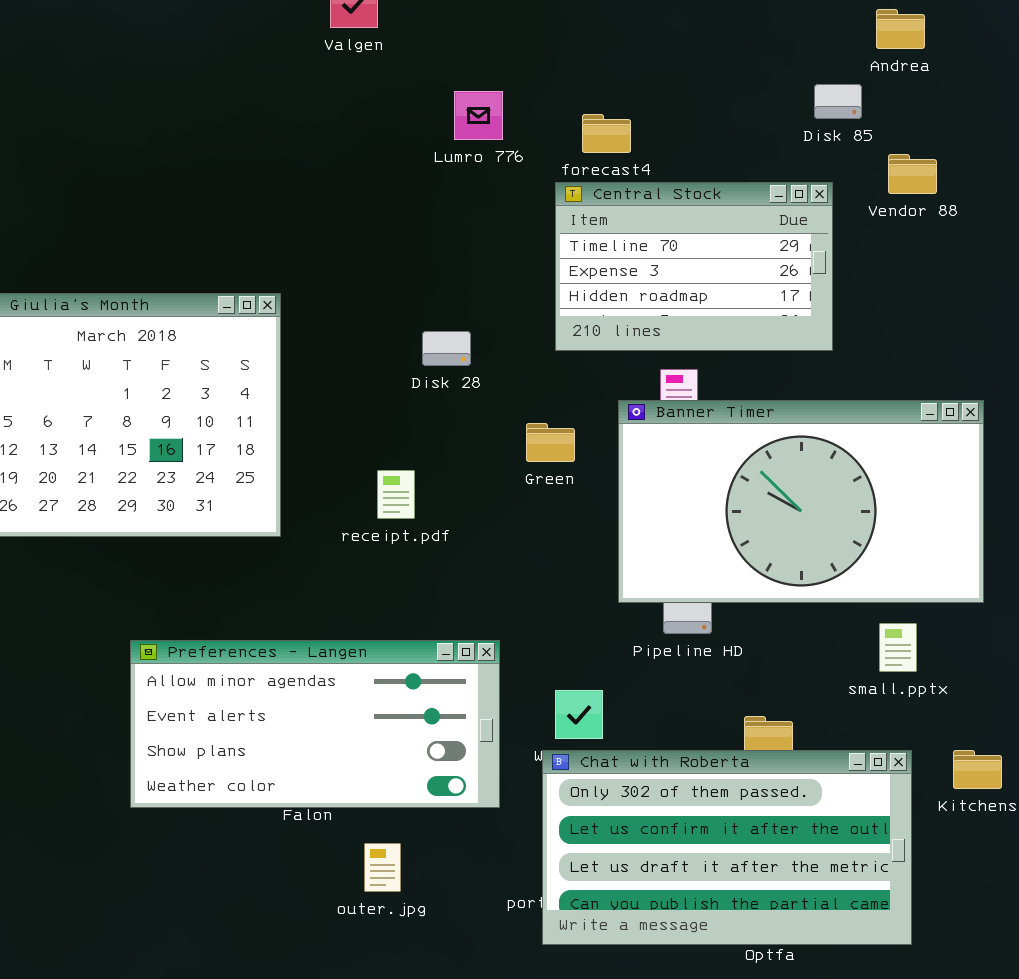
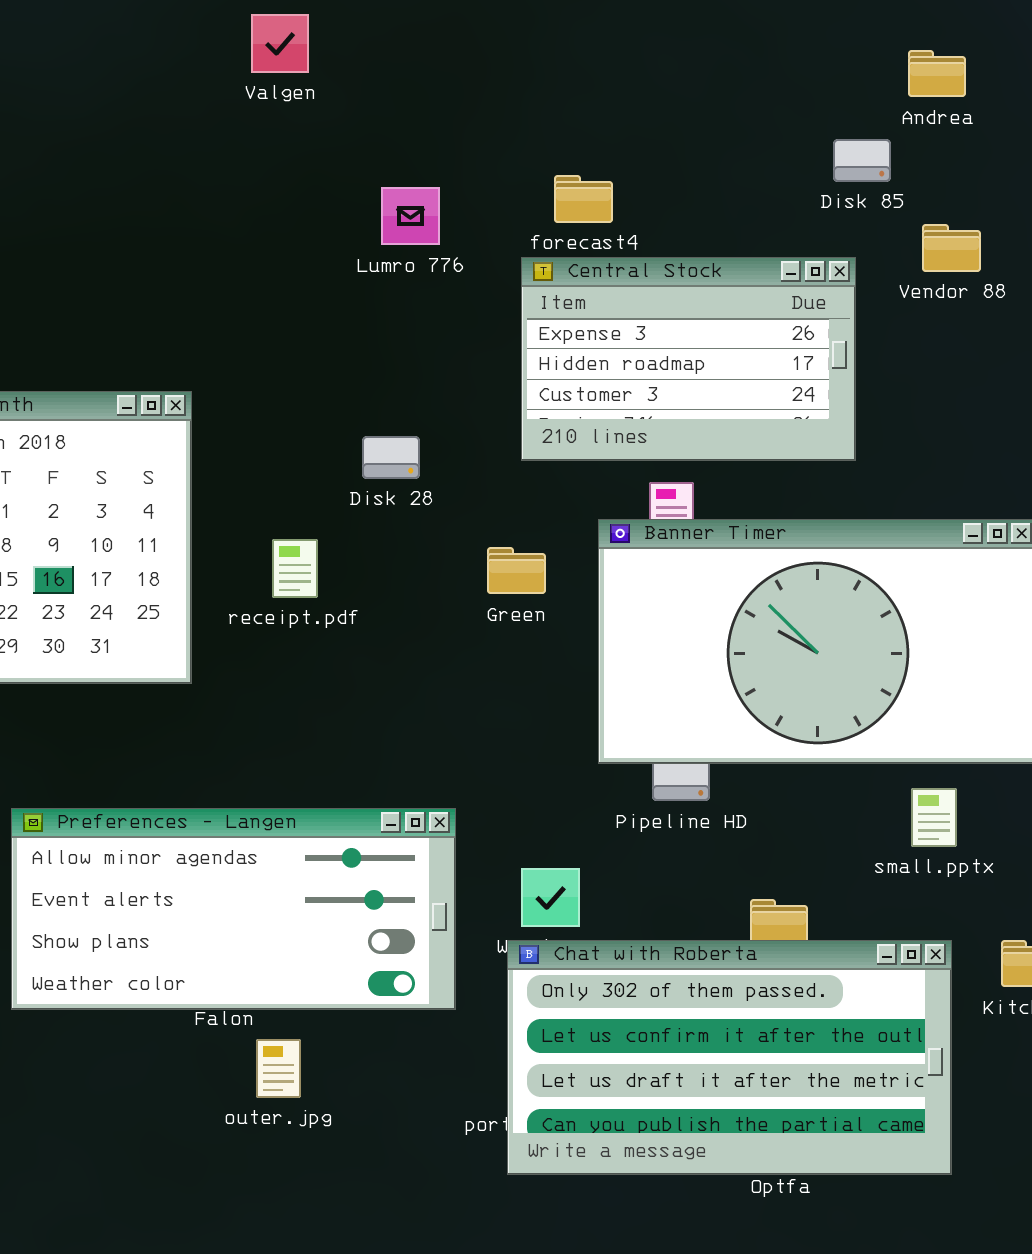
Lumro 776: [454,91,503,140] -> [381,187,440,245], moved
Central Stock: [555,182,833,351] -> [521,257,856,461], scrolled down 1 row
receipt.pdf: [377,470,415,519] -> [272,539,318,598], moved
outer.jpg: [364,843,401,892] -> [256,1039,301,1098], moved

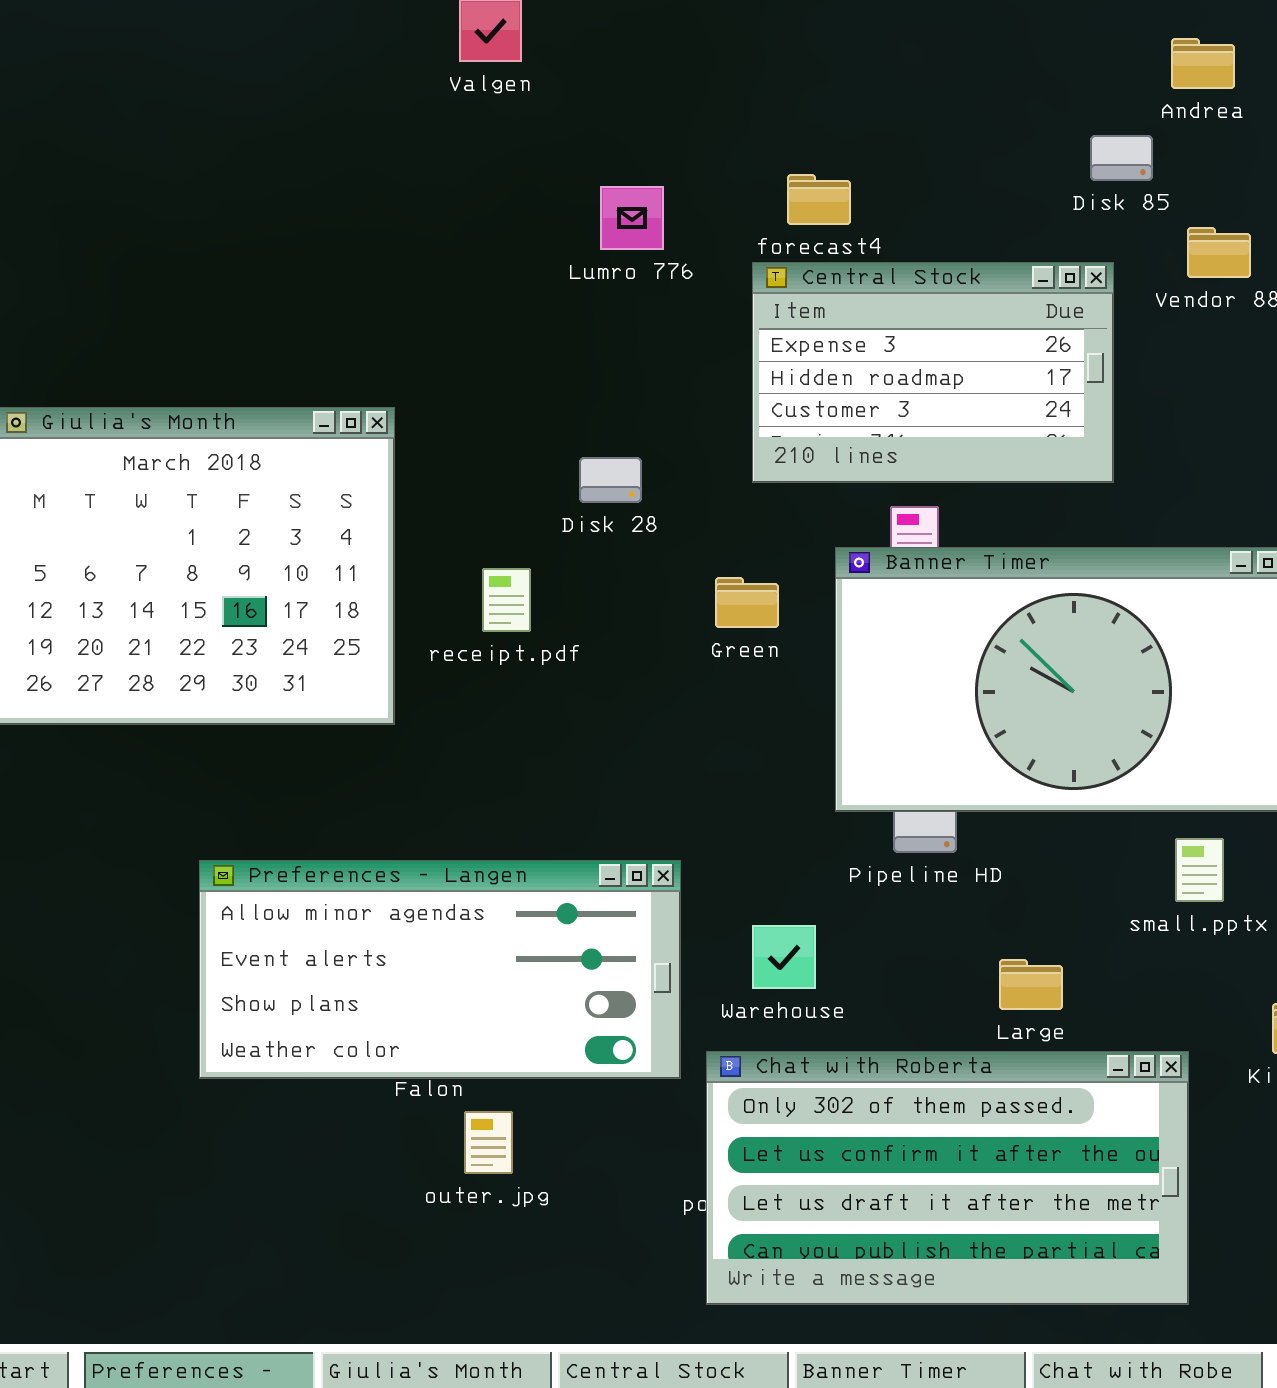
Chat with Roberta: [507,940,952,1175] -> [706,1051,1189,1305], moved

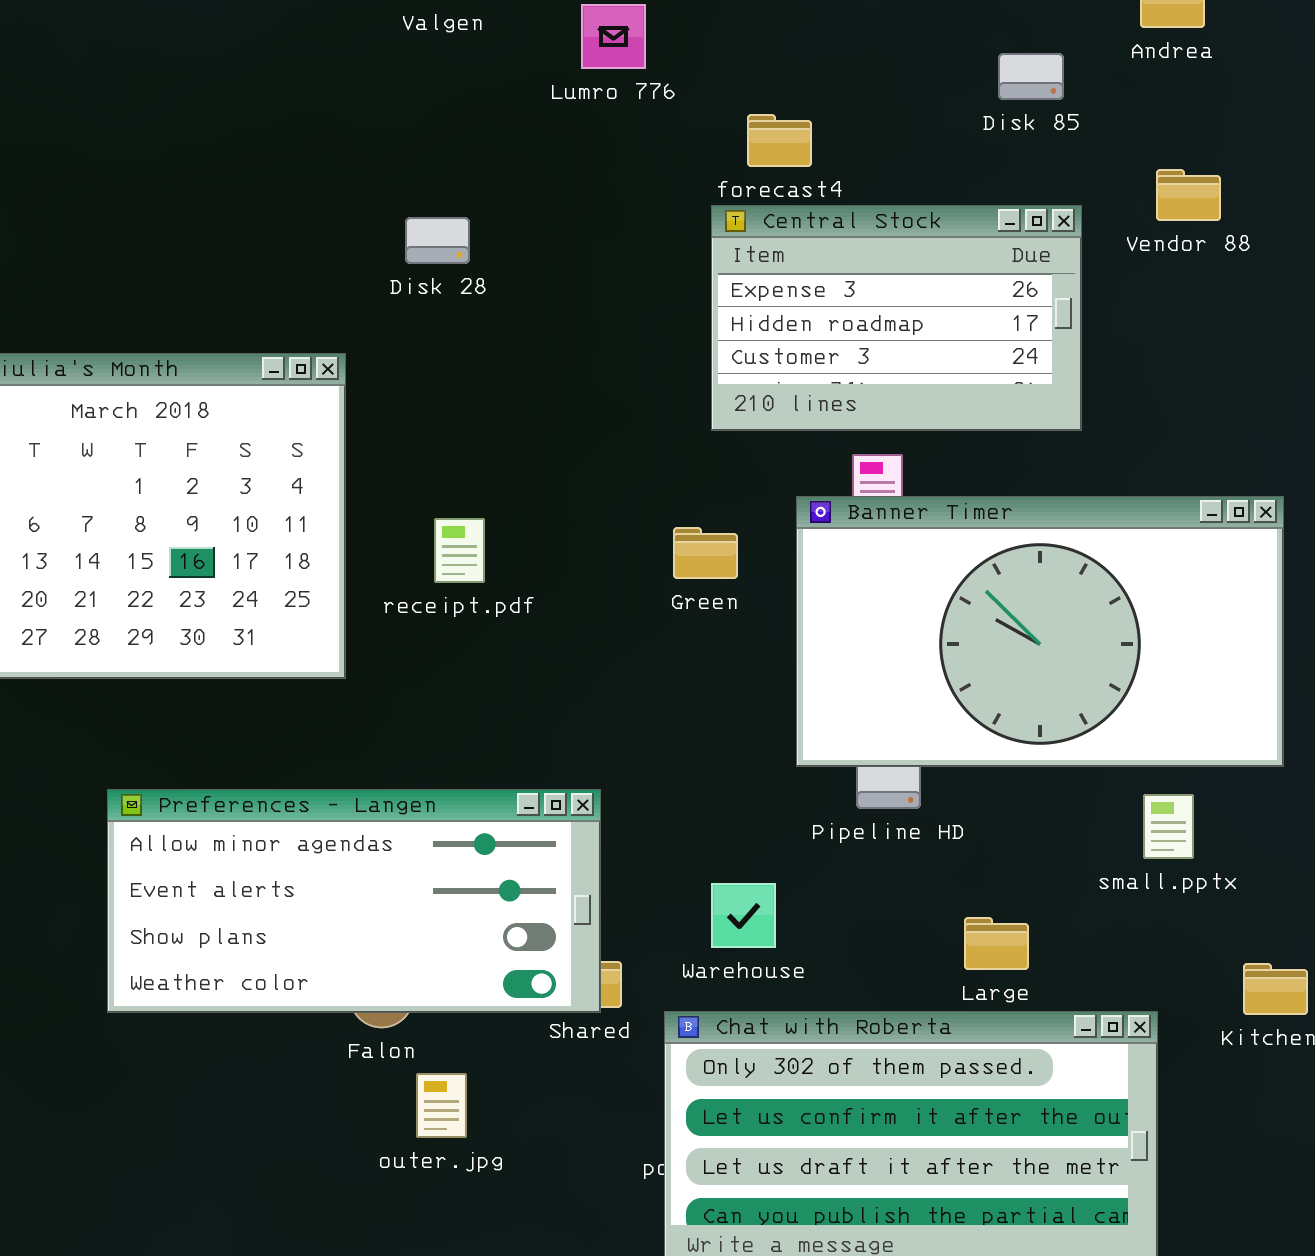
Disk 85: [1090,135,1153,181] -> [998,53,1064,100], moved
Lumro 776: [600,186,664,250] -> [581,4,646,69], moved
Disk 28: [579,457,642,503] -> [405,217,470,264], moved
Preferences - Langen: [199,860,681,1079] -> [107,789,601,1013], moved

